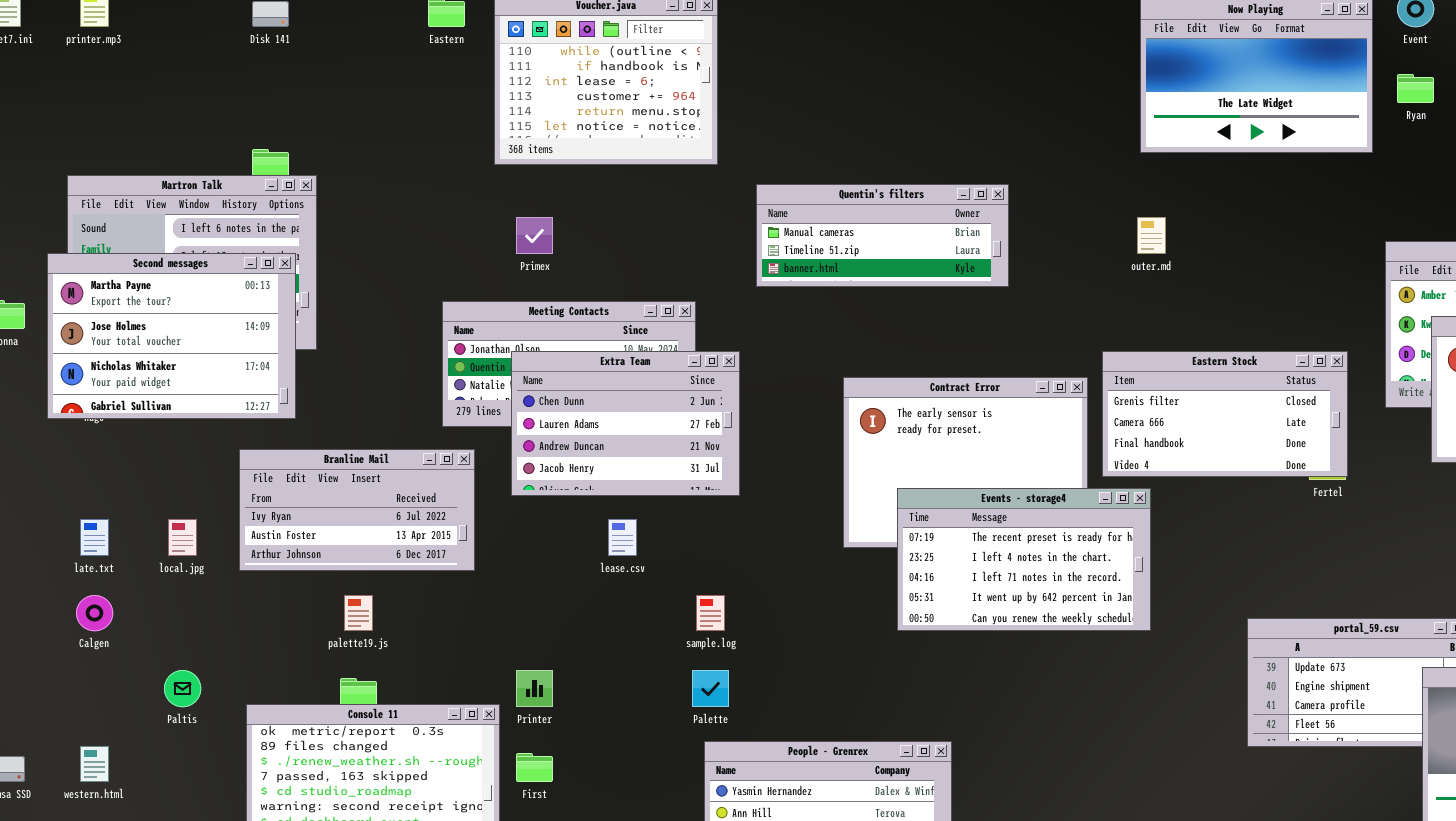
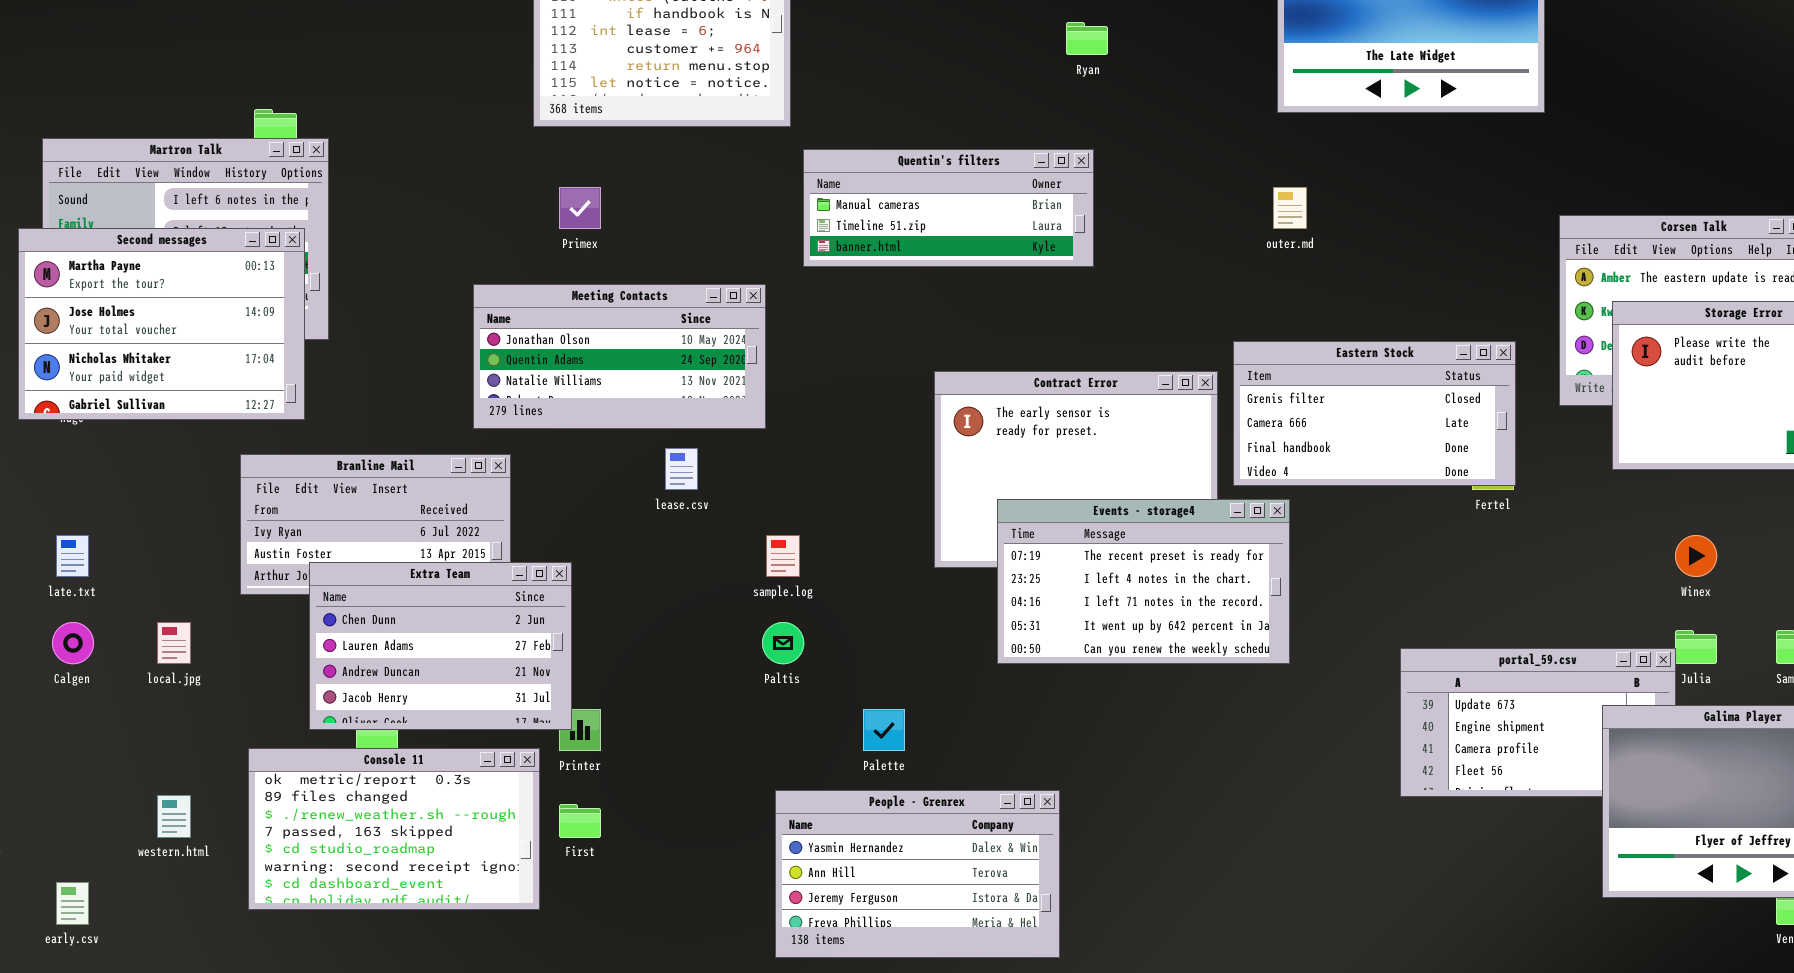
Ryan: [1397,74,1434,103] -> [1066,22,1108,55], moved
Quentin's filters: [756,184,1009,287] -> [803,149,1094,267], moved
Extra Team: [511,351,740,496] -> [309,562,572,730], moved
local.jpg: [168,519,197,556] -> [157,622,191,664], moved
lease.csv: [608,519,637,556] -> [665,448,698,490], moved
sample.log: [696,595,725,631] -> [766,535,800,577], moved
Paltis: [164,670,201,707] -> [762,622,804,664], moved
Palette: [692,670,729,707] -> [863,709,905,751], moved
western.html: [80,746,109,782] -> [157,795,191,838], moved

